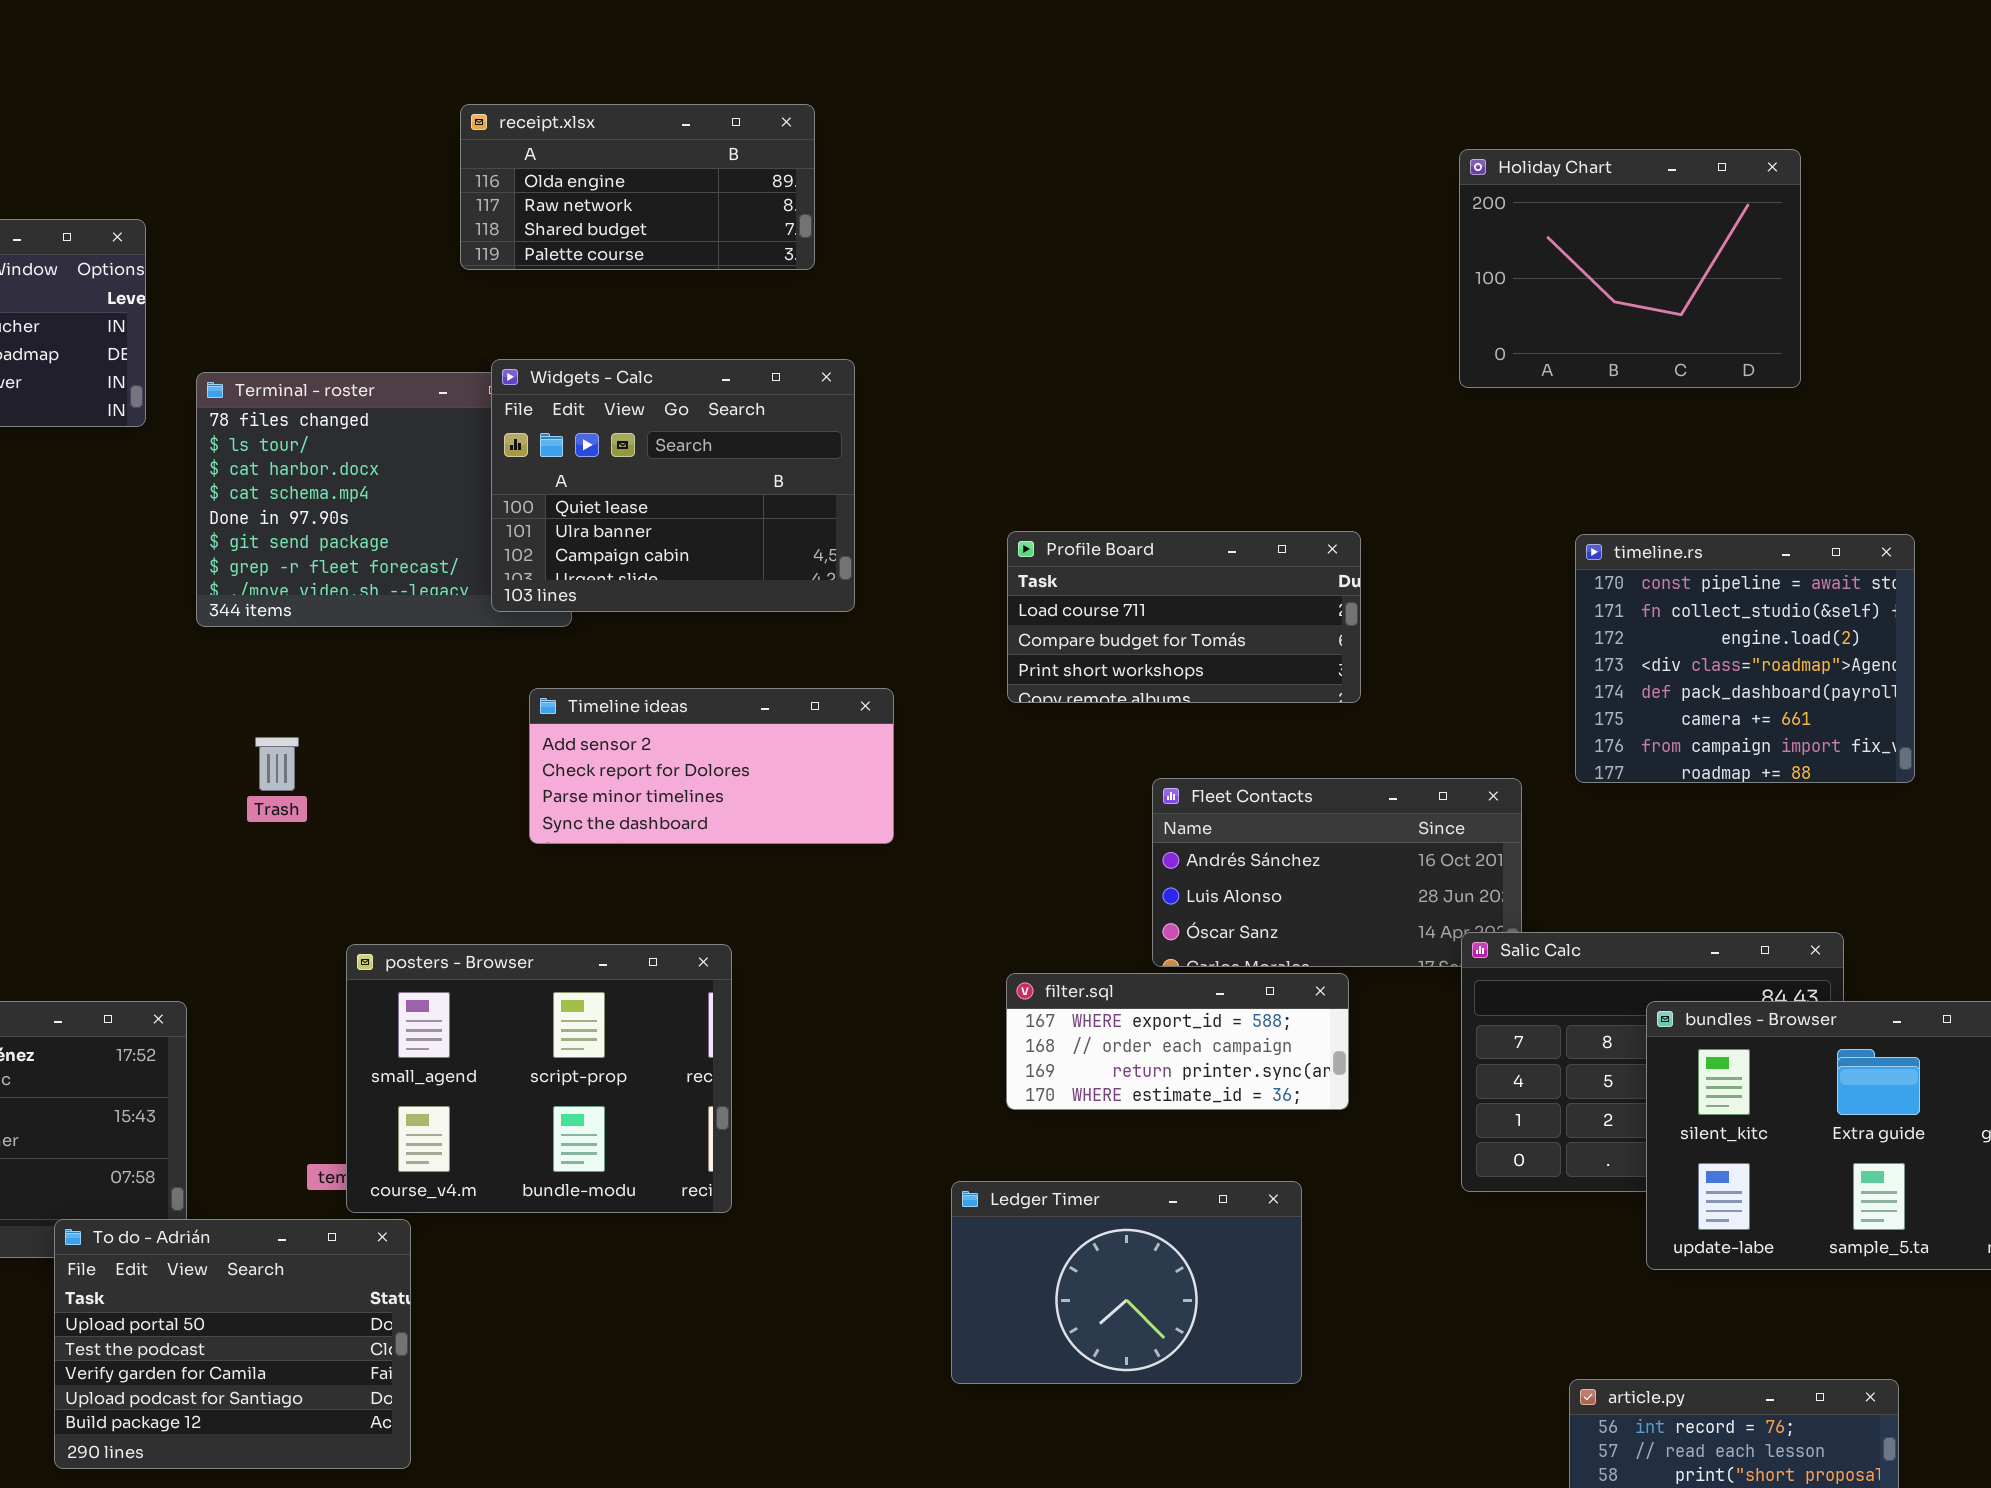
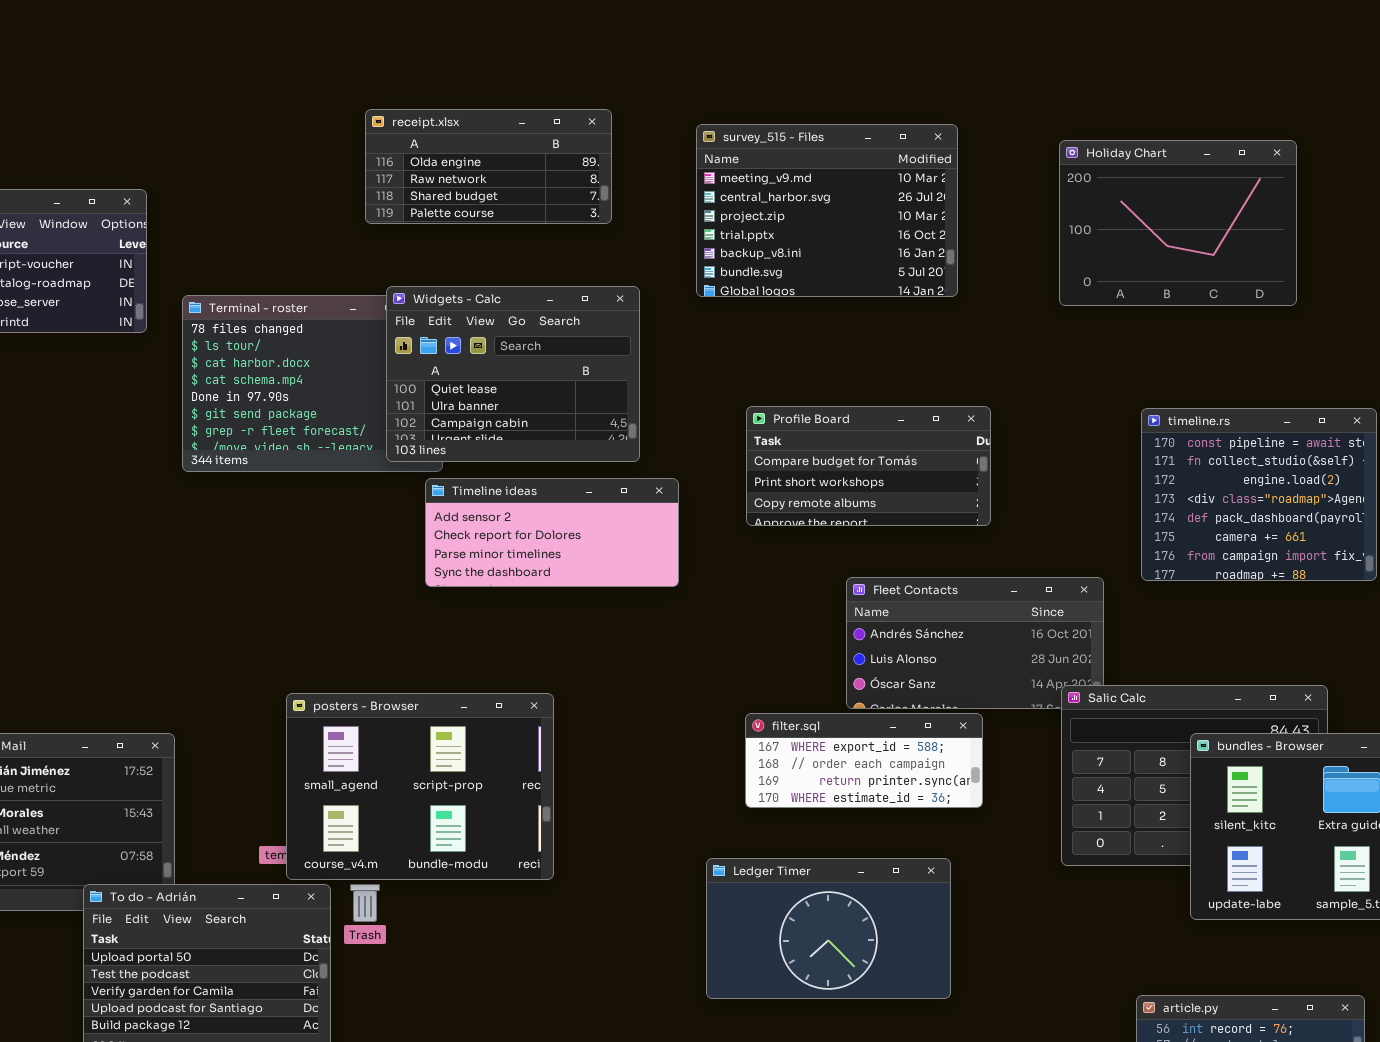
survey_515 - Files: none -> [696,124,958,297], opened
Profile Board: [1007,531,1361,703] -> [746,406,991,526], scrolled down 1 row
Timeline ideas: [529,688,894,844] -> [425,478,679,587], moved
Trash: [255,737,299,791] -> [350,884,380,922], moved

